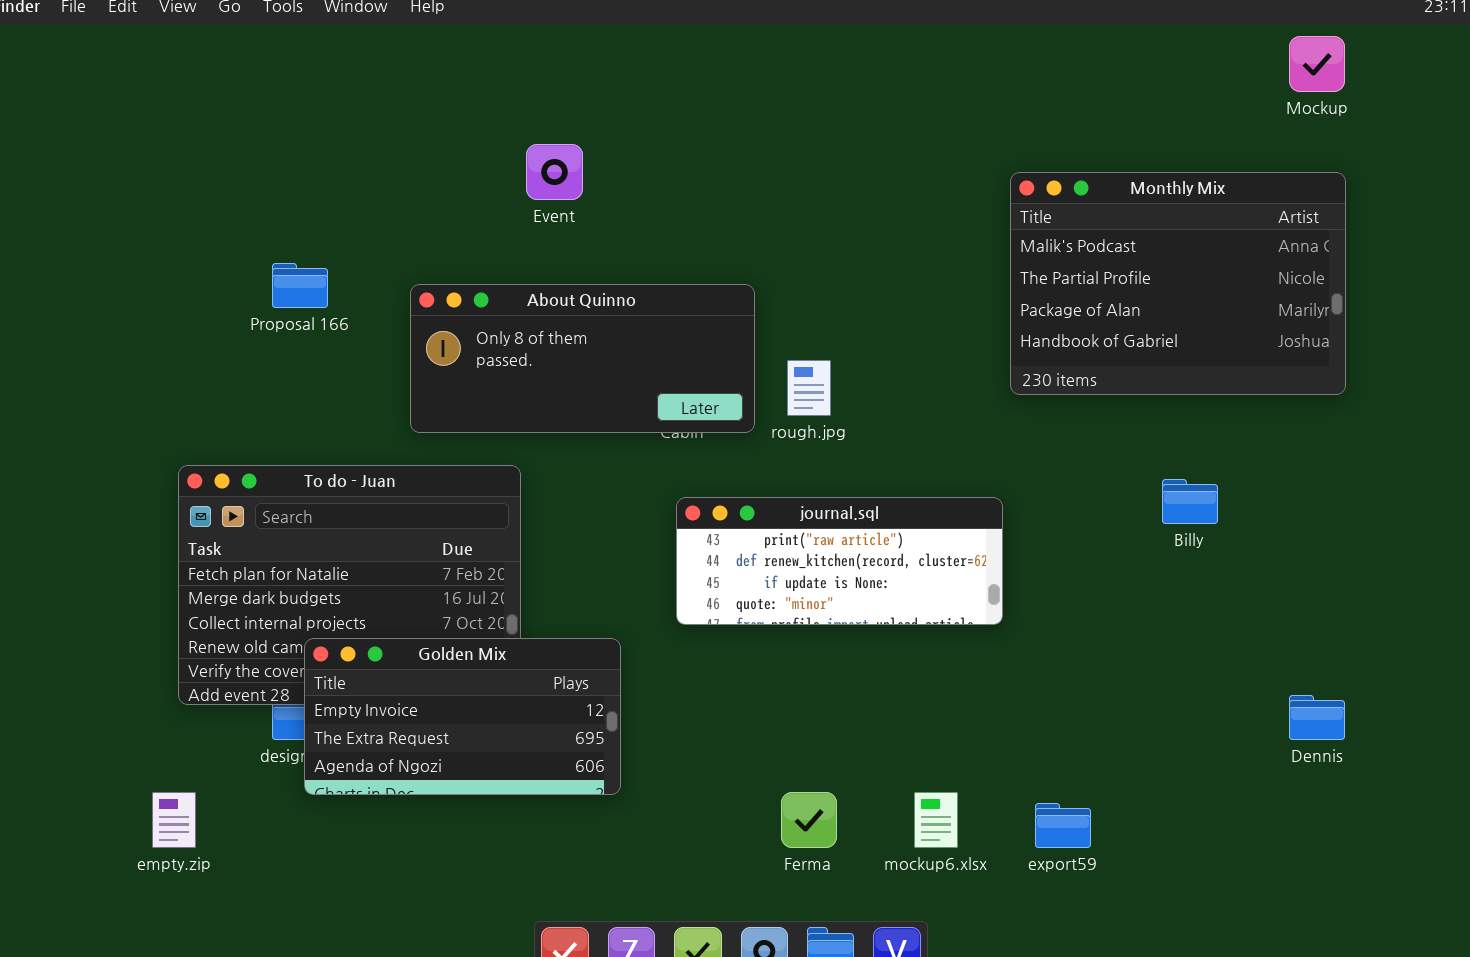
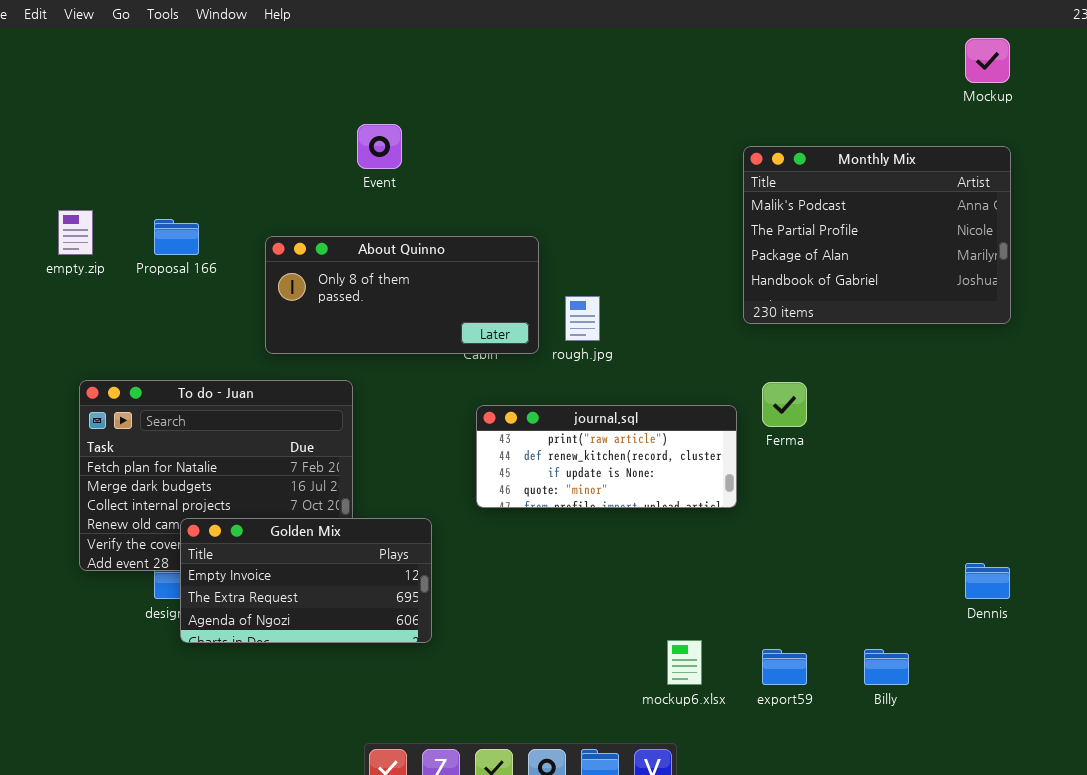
Billy: [1162,479,1218,524] -> [864,649,909,685], moved
empty.zip: [152,792,196,848] -> [58,210,93,255], moved
Ferma: [781,792,837,848] -> [762,382,807,427], moved

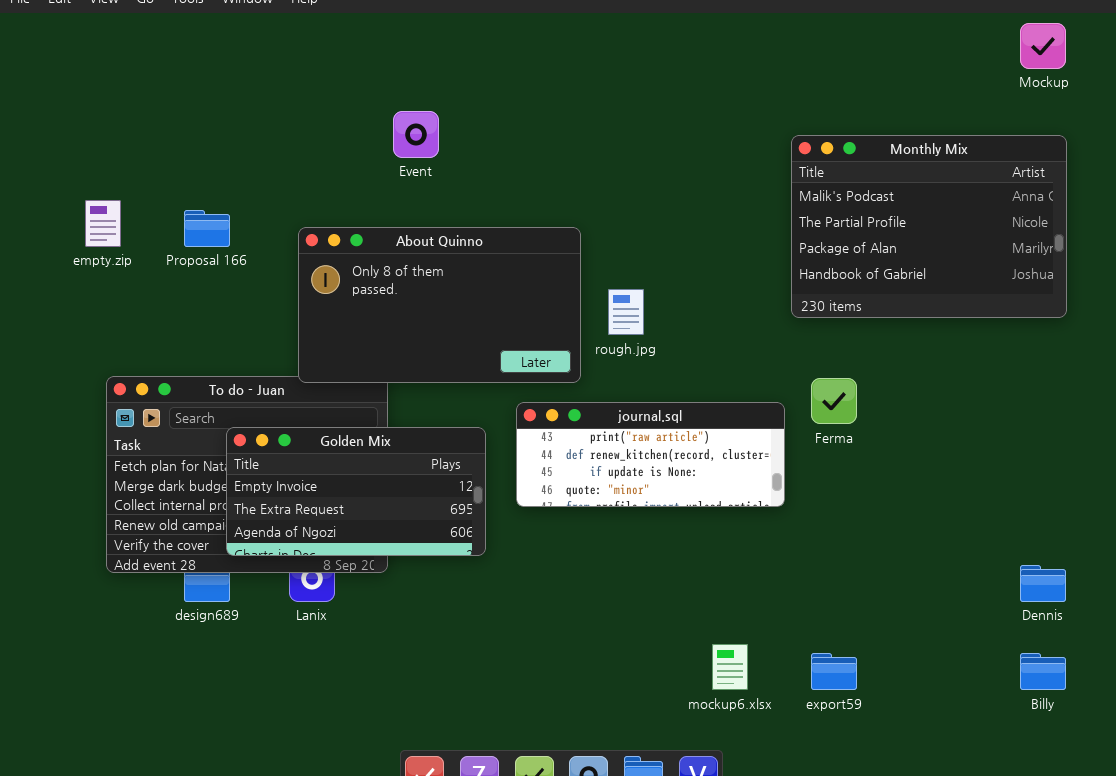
About Quinno: [265,236,539,354] -> [298,227,581,383], resized
Golden Mix: [180,518,432,643] -> [226,427,486,556], moved
Billy: [864,649,909,685] -> [1020,653,1066,690], moved

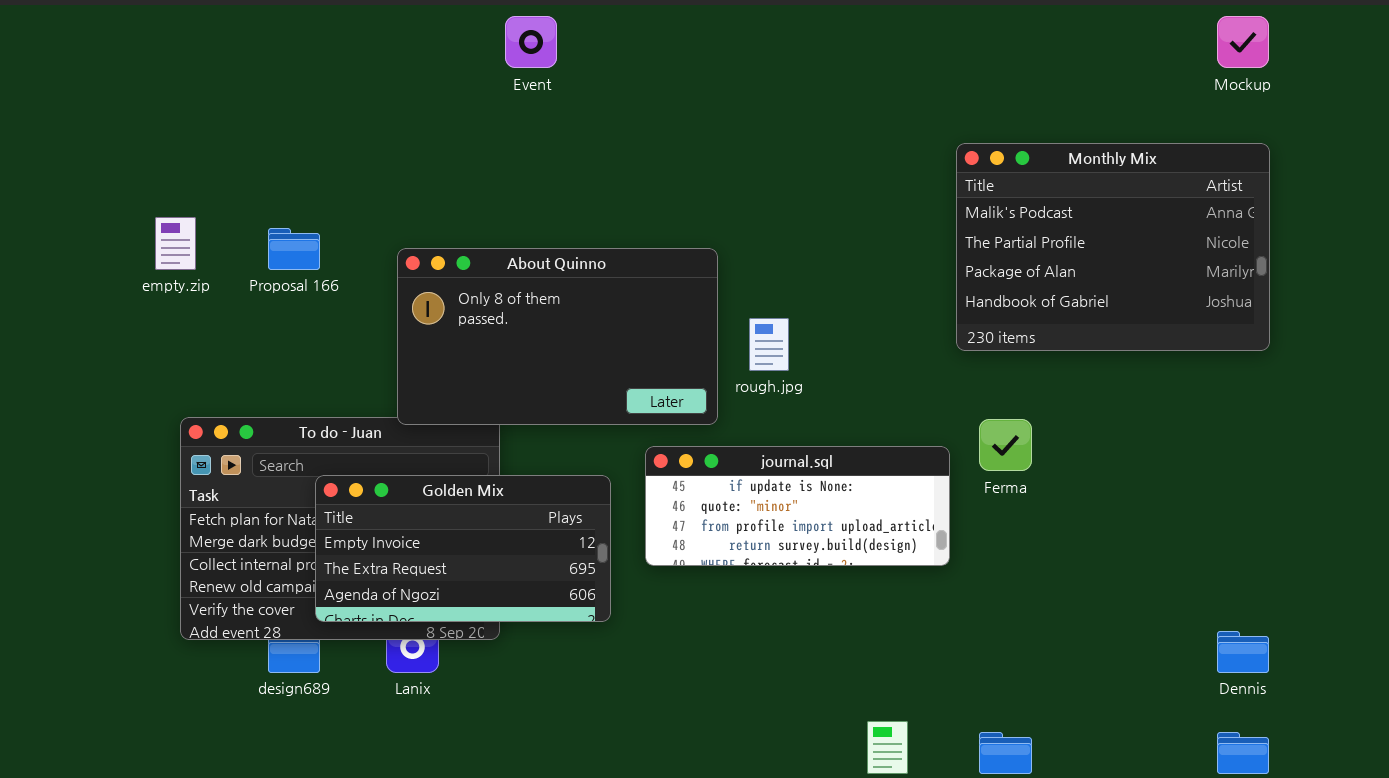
Event: [393,111,439,158] -> [505,16,557,68], moved
journal.sql: [516,402,785,507] -> [645,446,950,566], scrolled down 2 rows

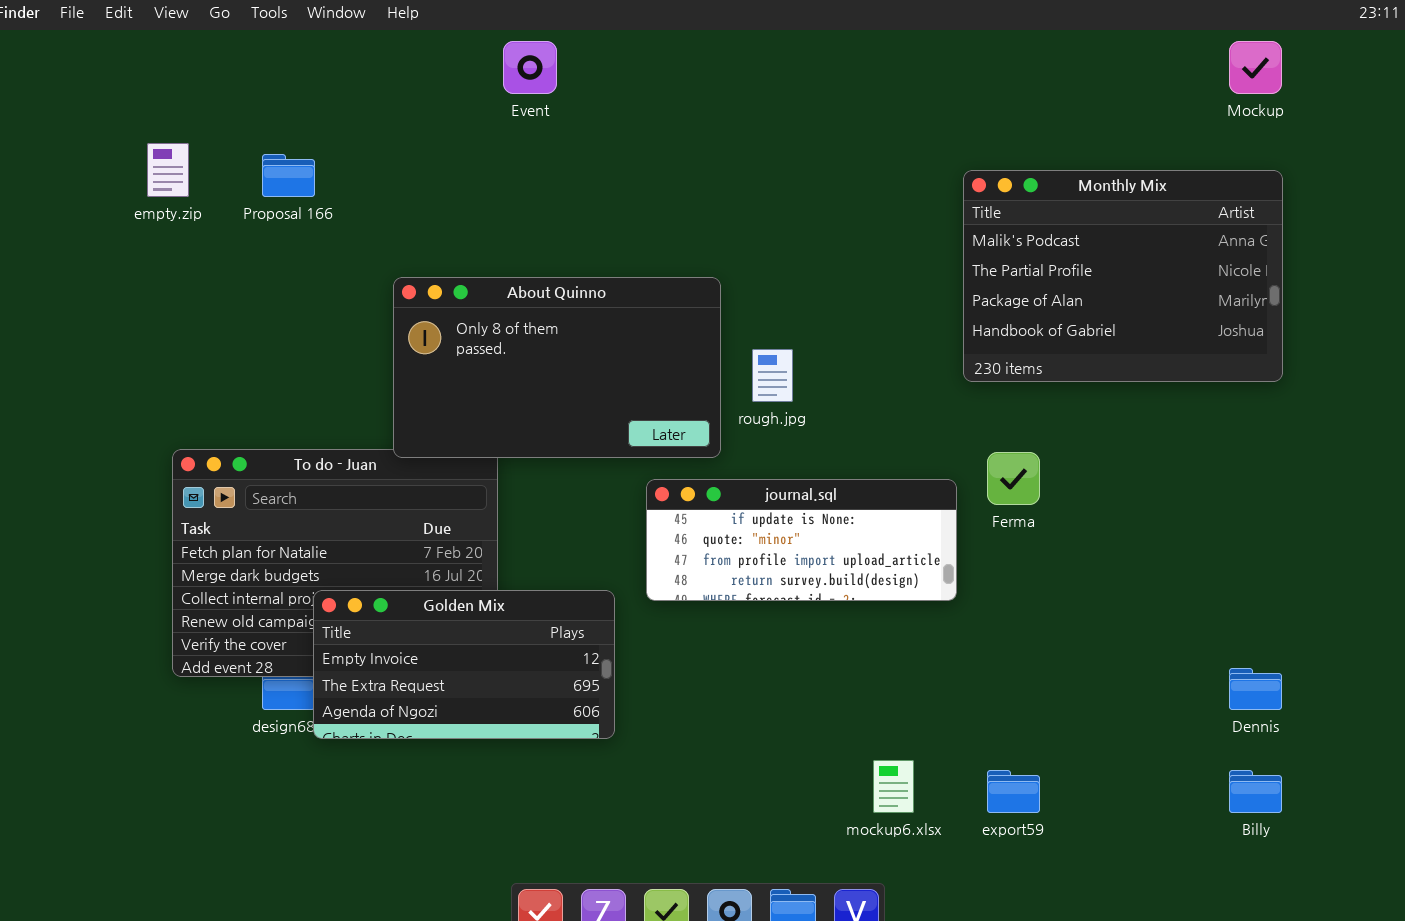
empty.zip: [155,217,196,270] -> [147,143,189,197], moved
Proposal 166: [268,228,320,270] -> [262,154,315,197], moved
Golden Mix: [315,475,611,622] -> [313,590,615,739], moved

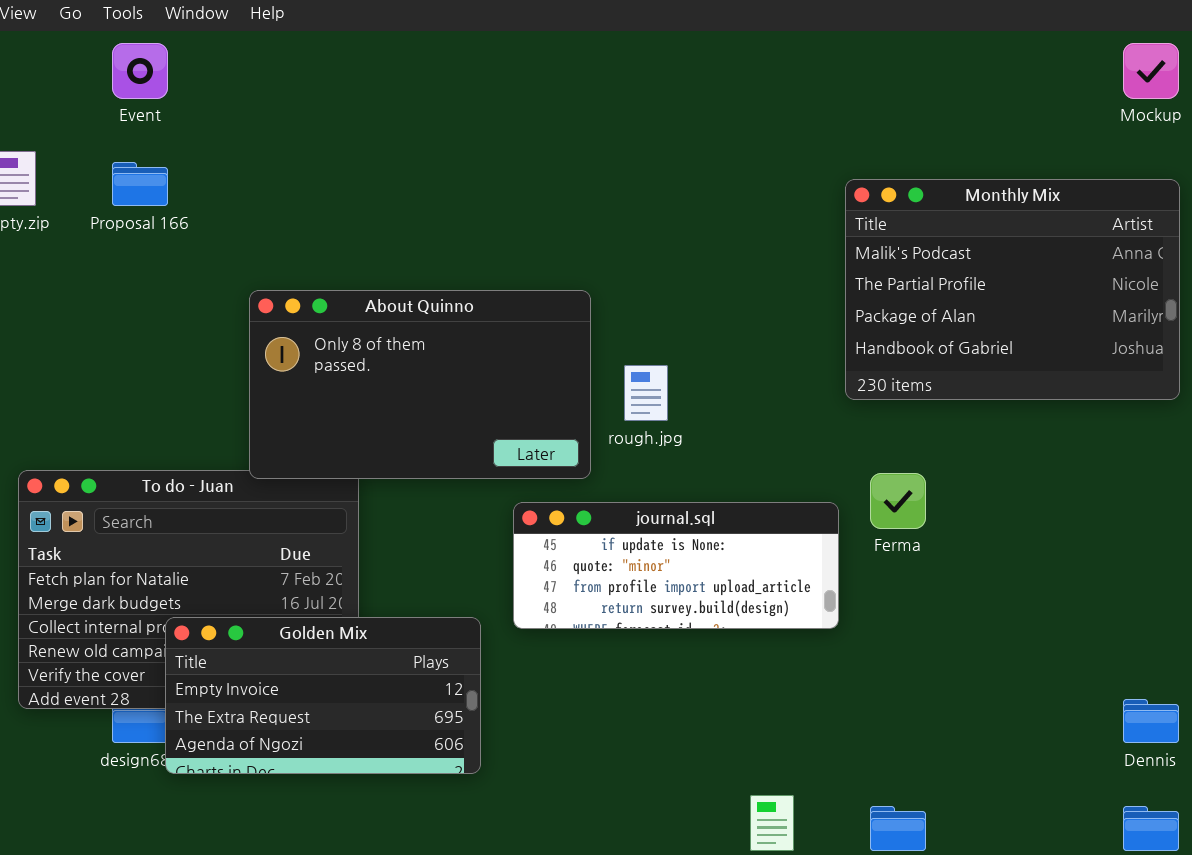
Event: [503,41,557,94] -> [112,43,168,99], moved

